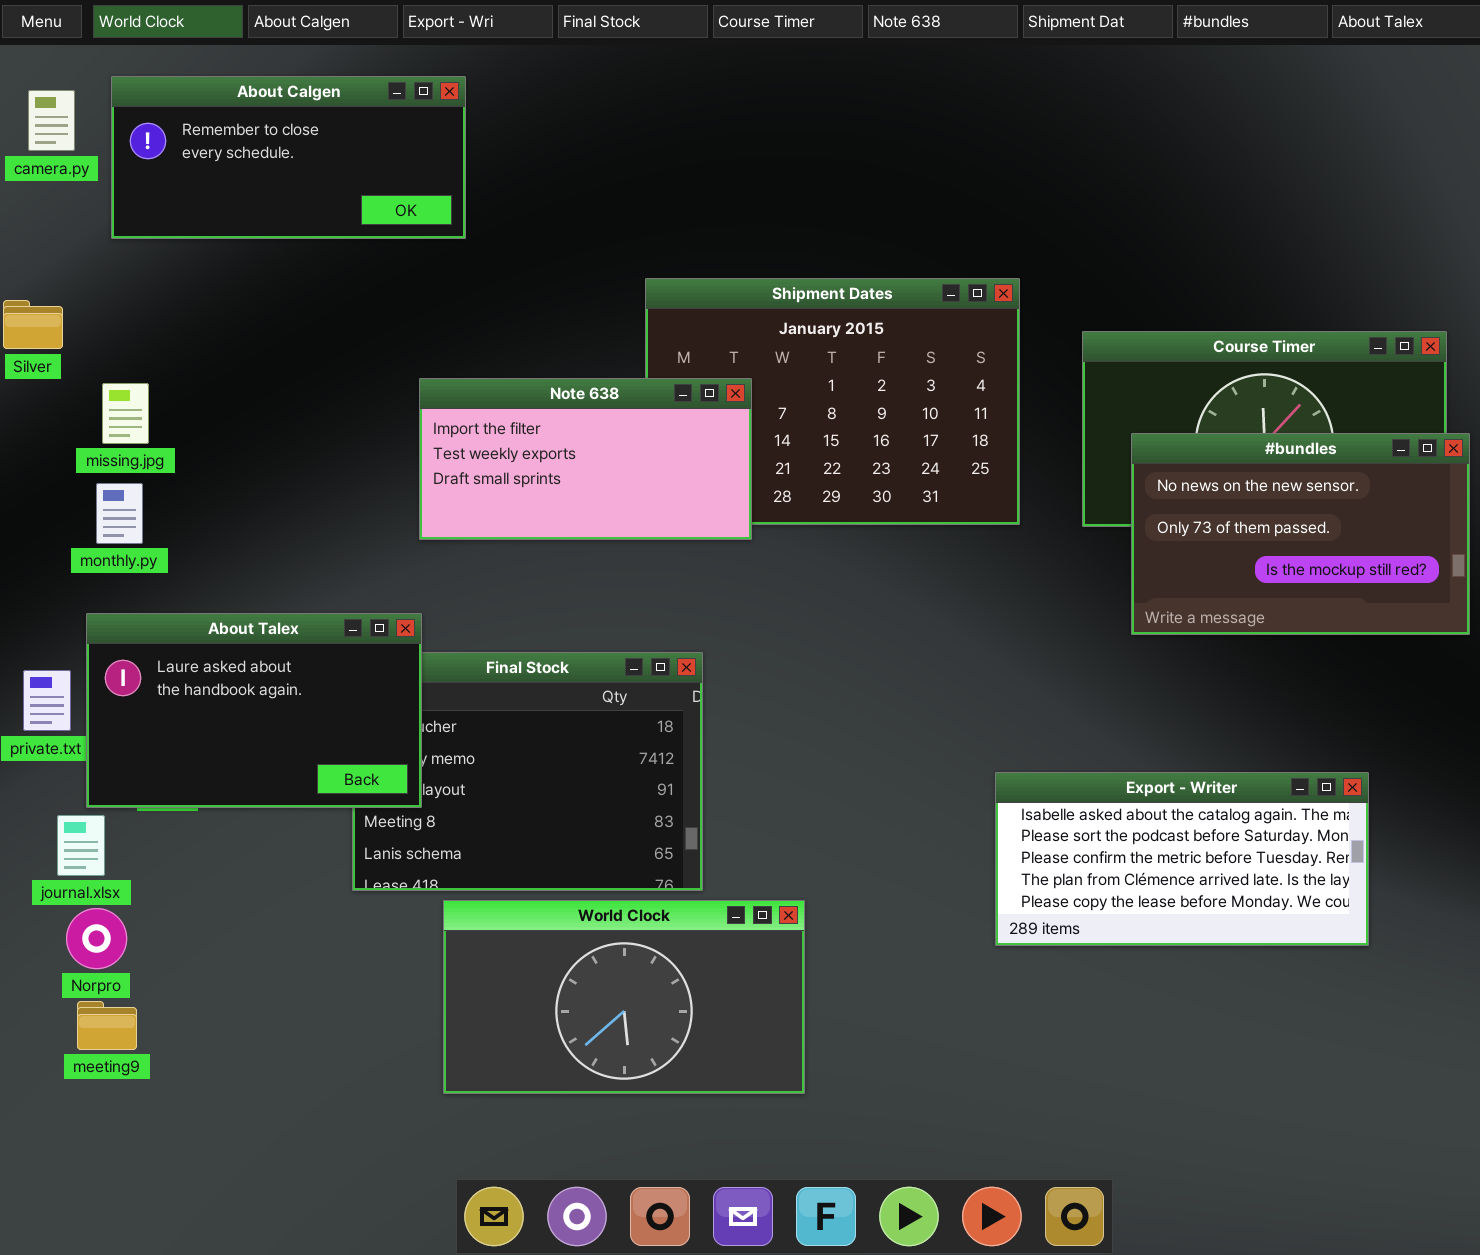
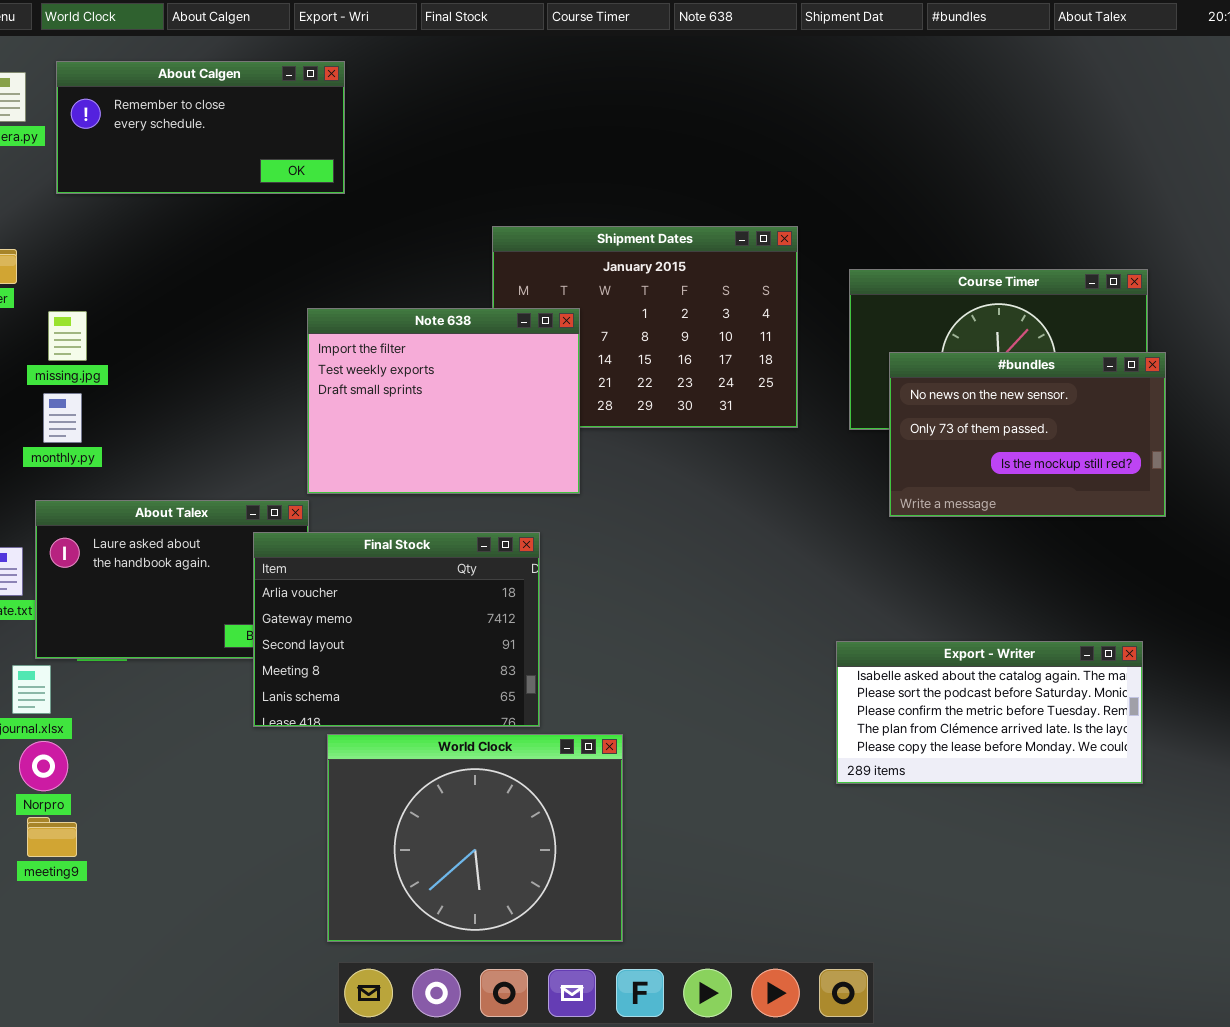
Note 638: [419,378,752,540] -> [307,308,580,494], resized
Final Stock: [352,652,703,891] -> [253,532,540,727], raised
Export - Writer: [995,772,1369,946] -> [836,641,1143,784], moved
World Clock: [443,900,805,1094] -> [327,734,623,942], resized

